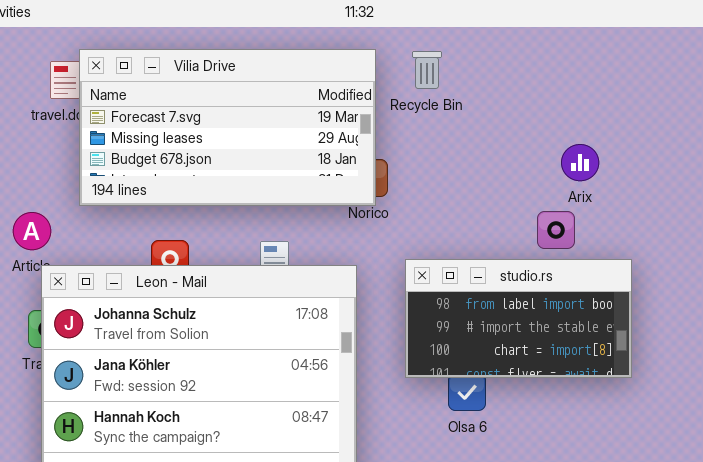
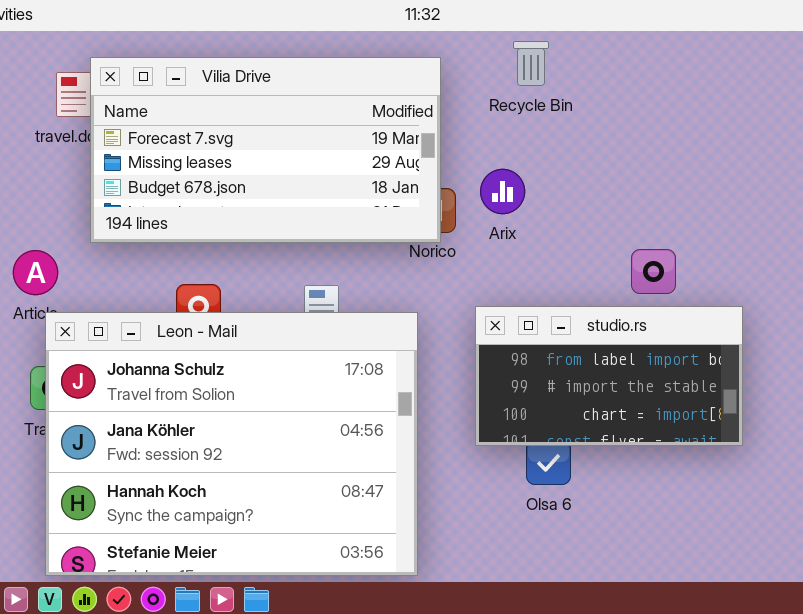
Recycle Bin: [412,51,442,89] -> [513,41,549,86], moved
Arix: [561,144,599,181] -> [480,169,525,214], moved

